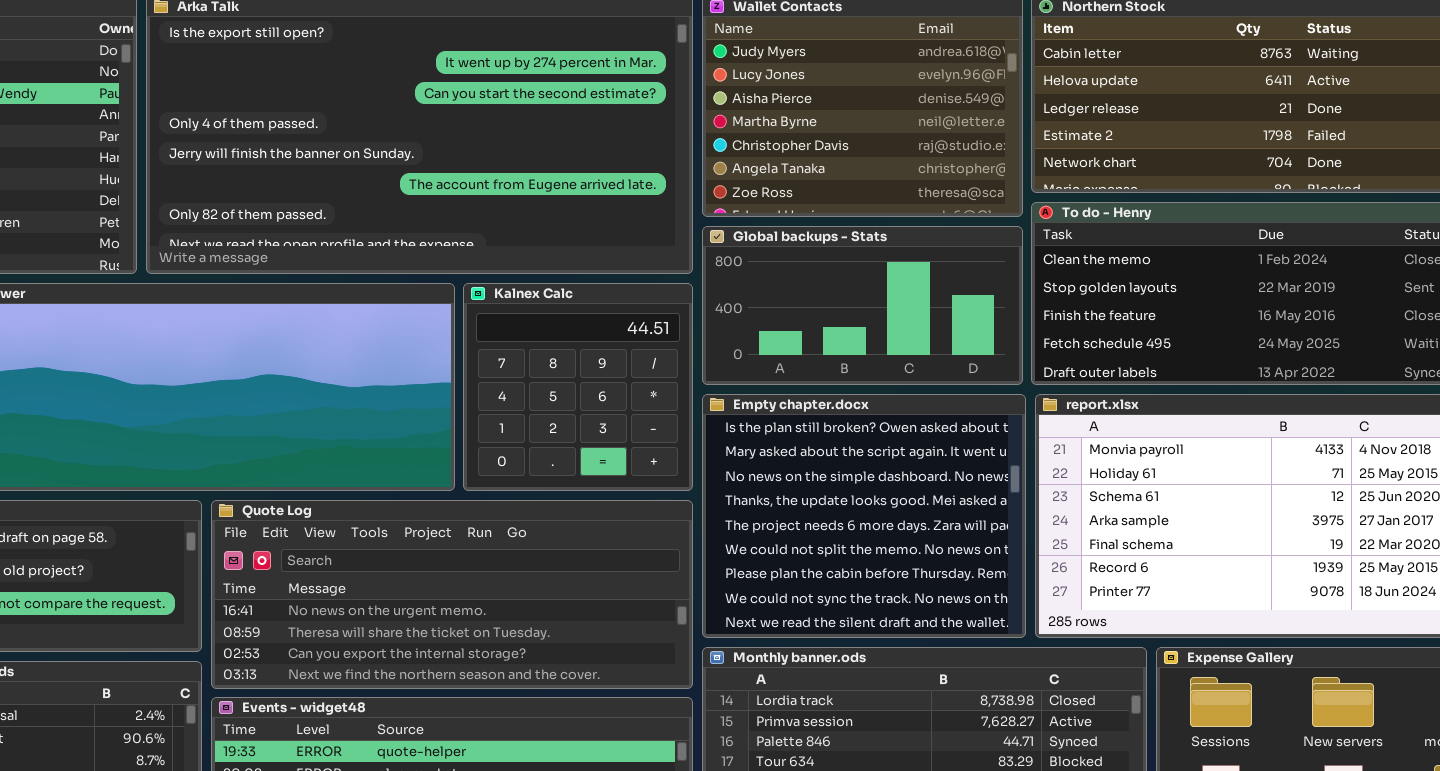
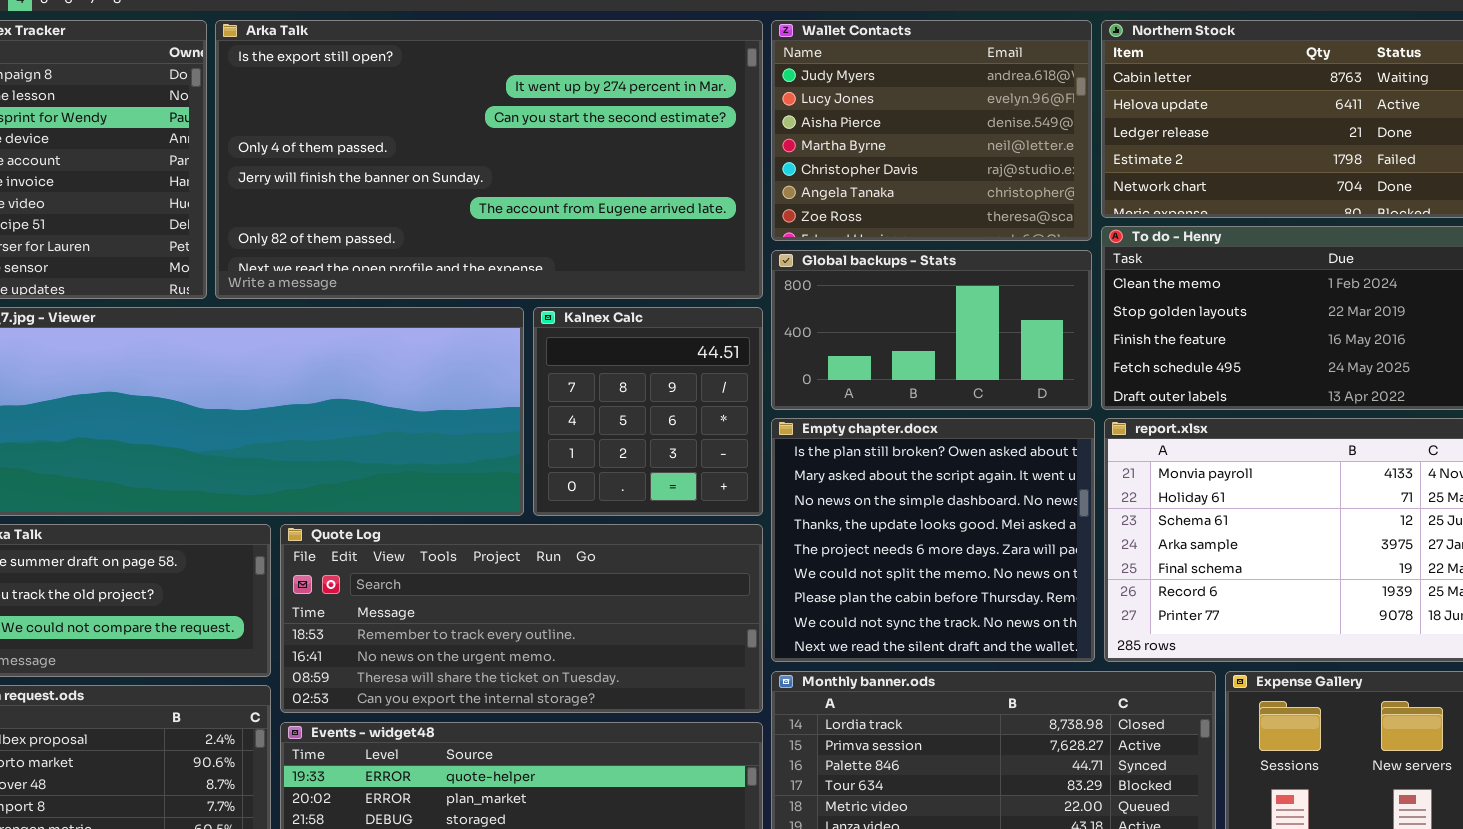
Quote Log: [211,500,693,689] -> [280,524,763,713], scrolled up 1 row

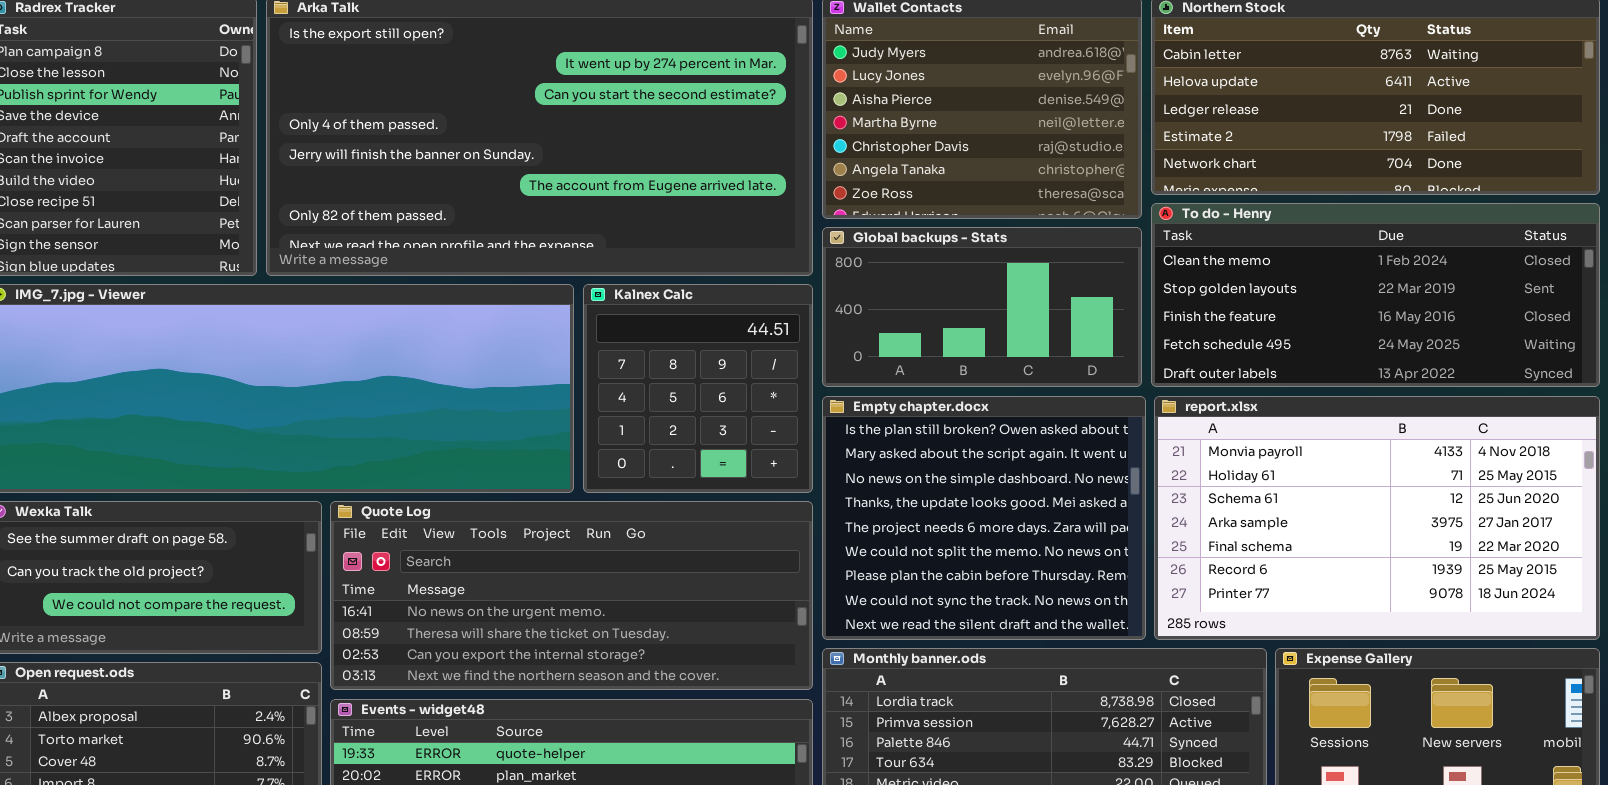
Quote Log: [280,524,763,713] -> [330,501,813,690], scrolled down 1 row

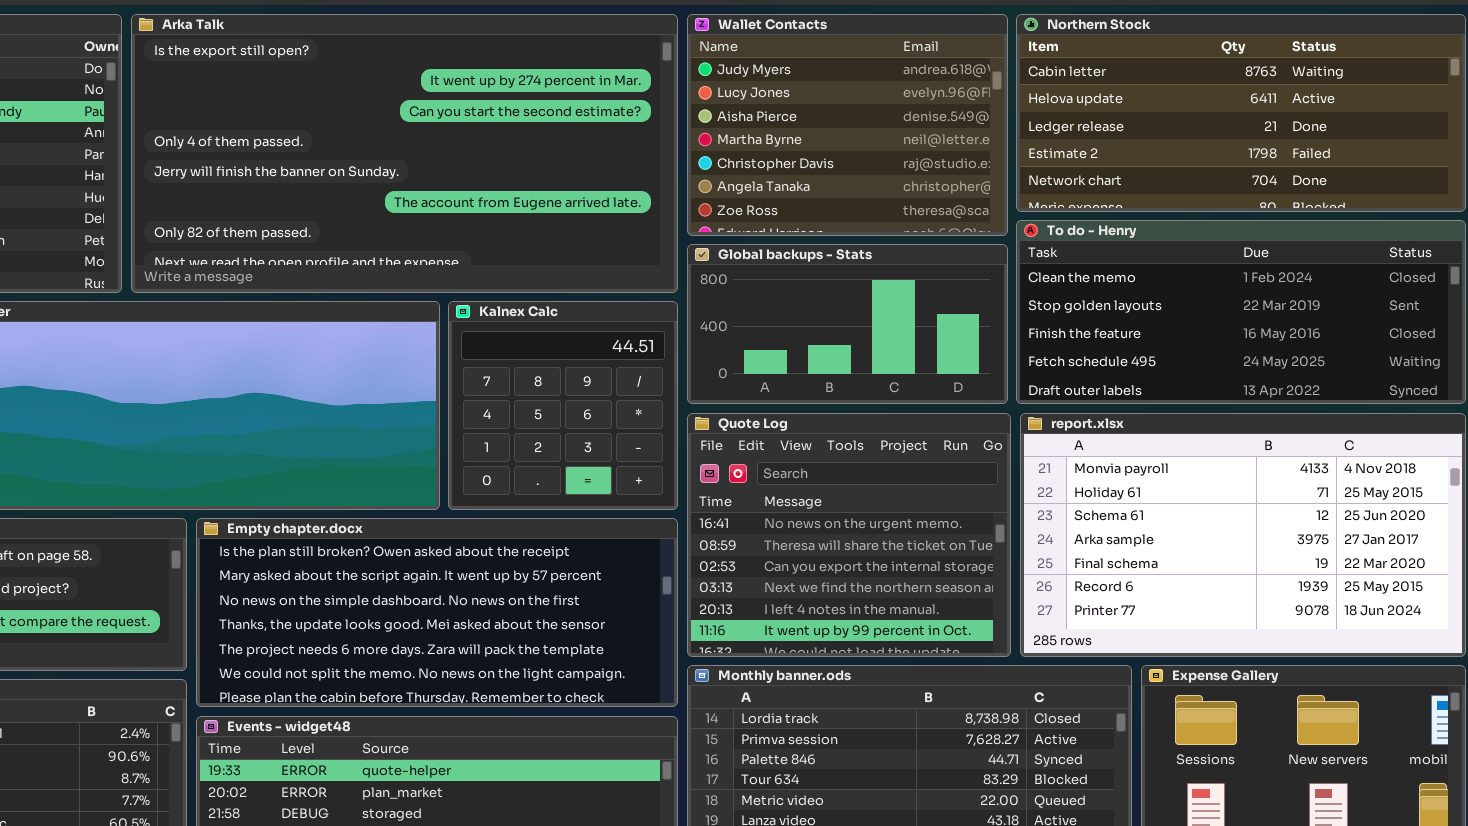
Empty chapter.docx: [822,396,1146,640] -> [196,518,678,707], moved, resized
Quote Log: [330,501,813,690] -> [687,413,1011,657], moved, resized

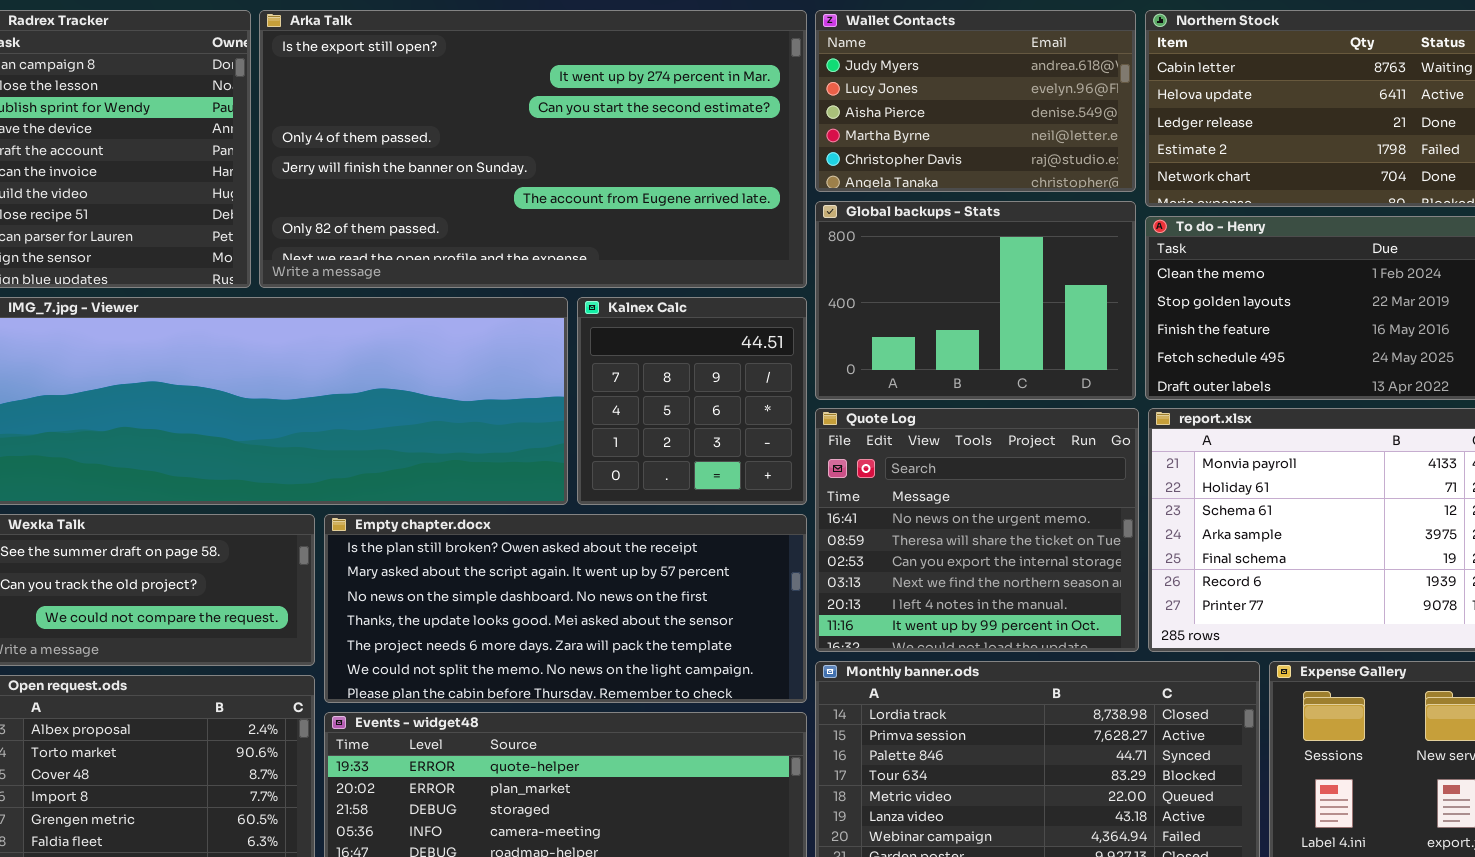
Wallet Contacts: [687,14,1008,236] -> [815,10,1136,192], resized
Global backups - Stats: [687,244,1008,404] -> [815,201,1136,400], resized

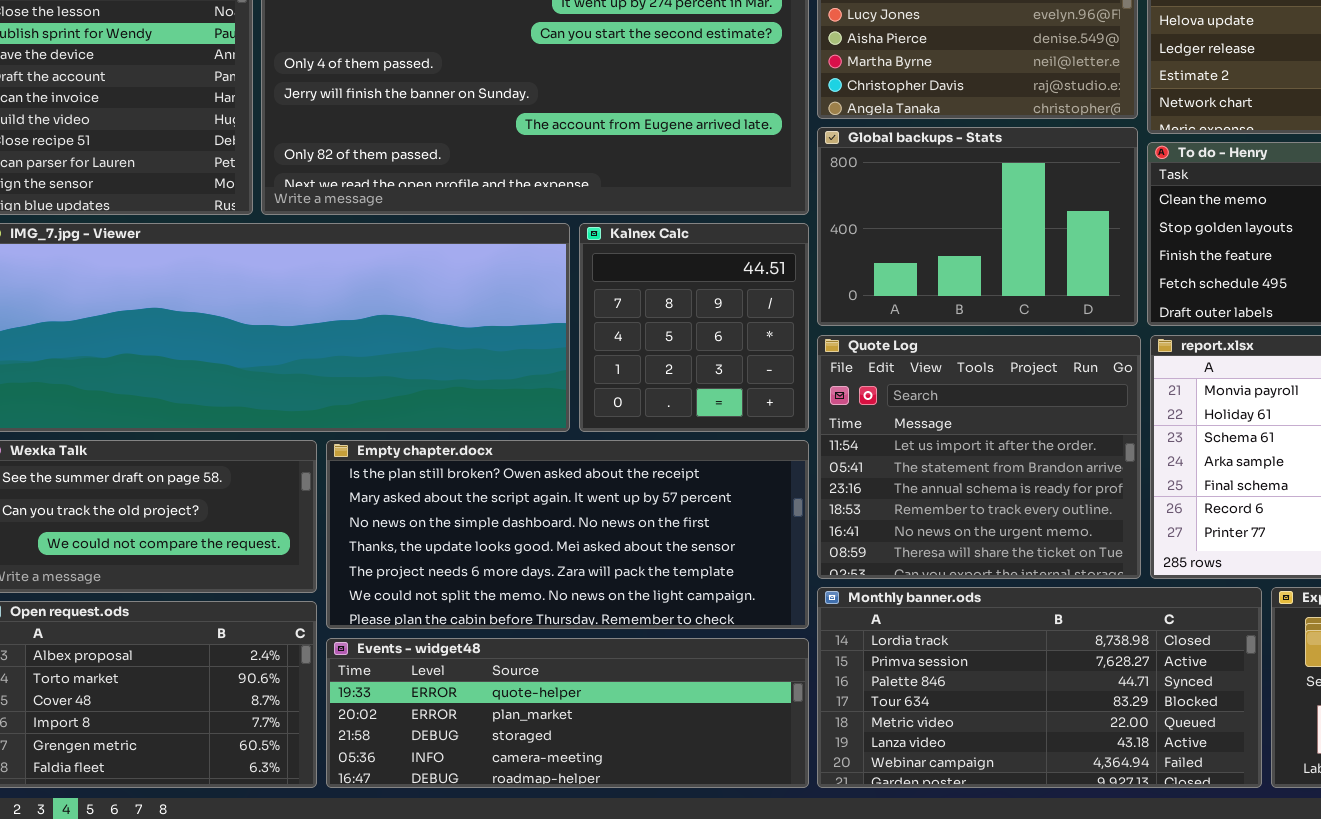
Quote Log: [815,408,1139,652] -> [817,335,1141,579], scrolled up 4 rows

